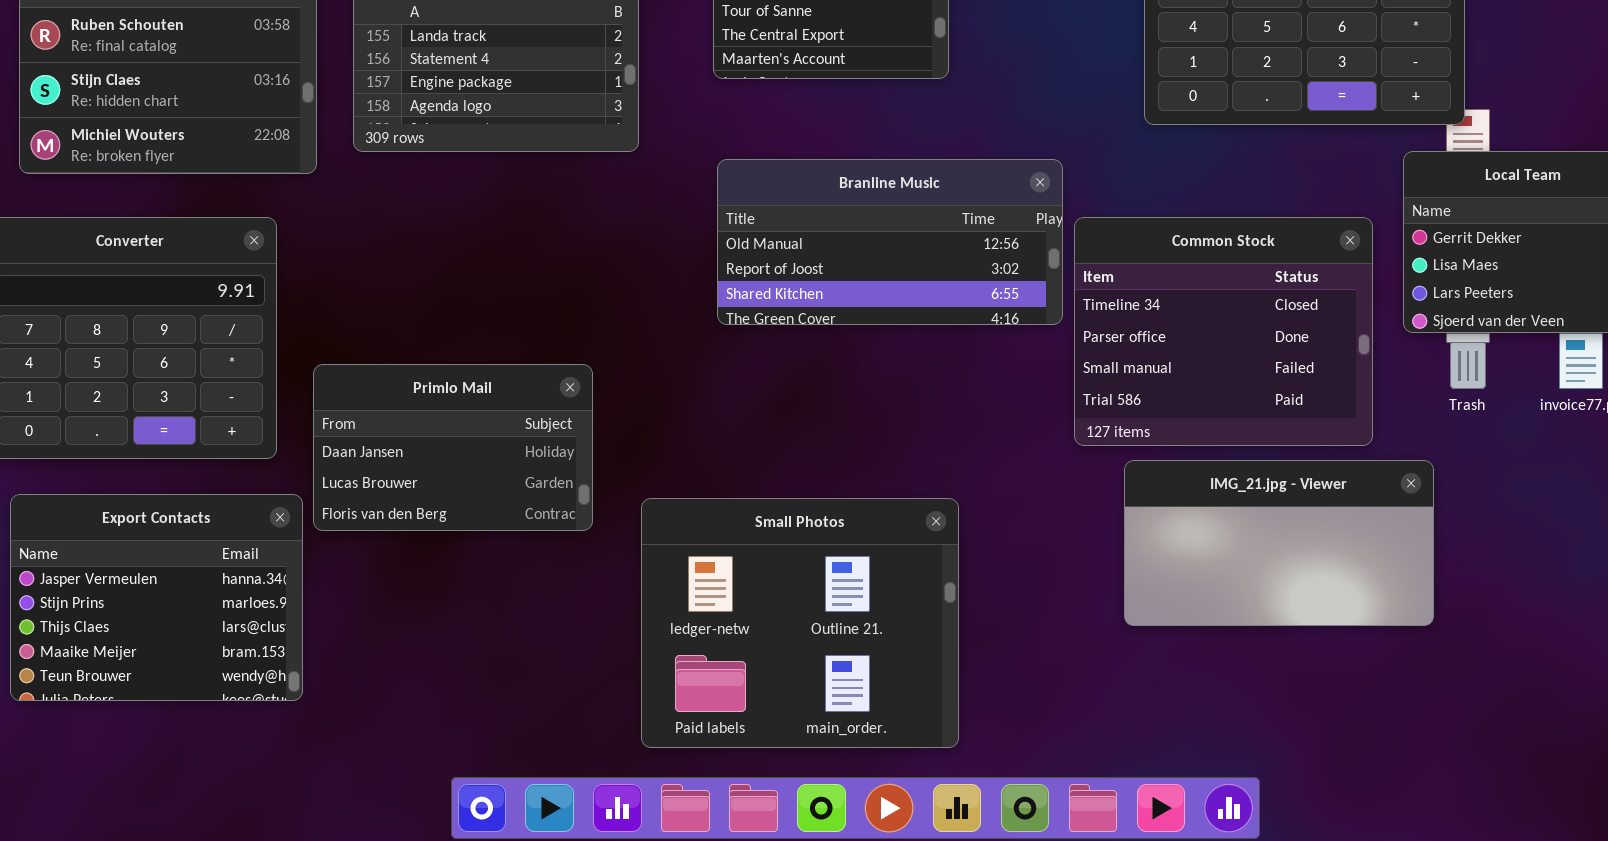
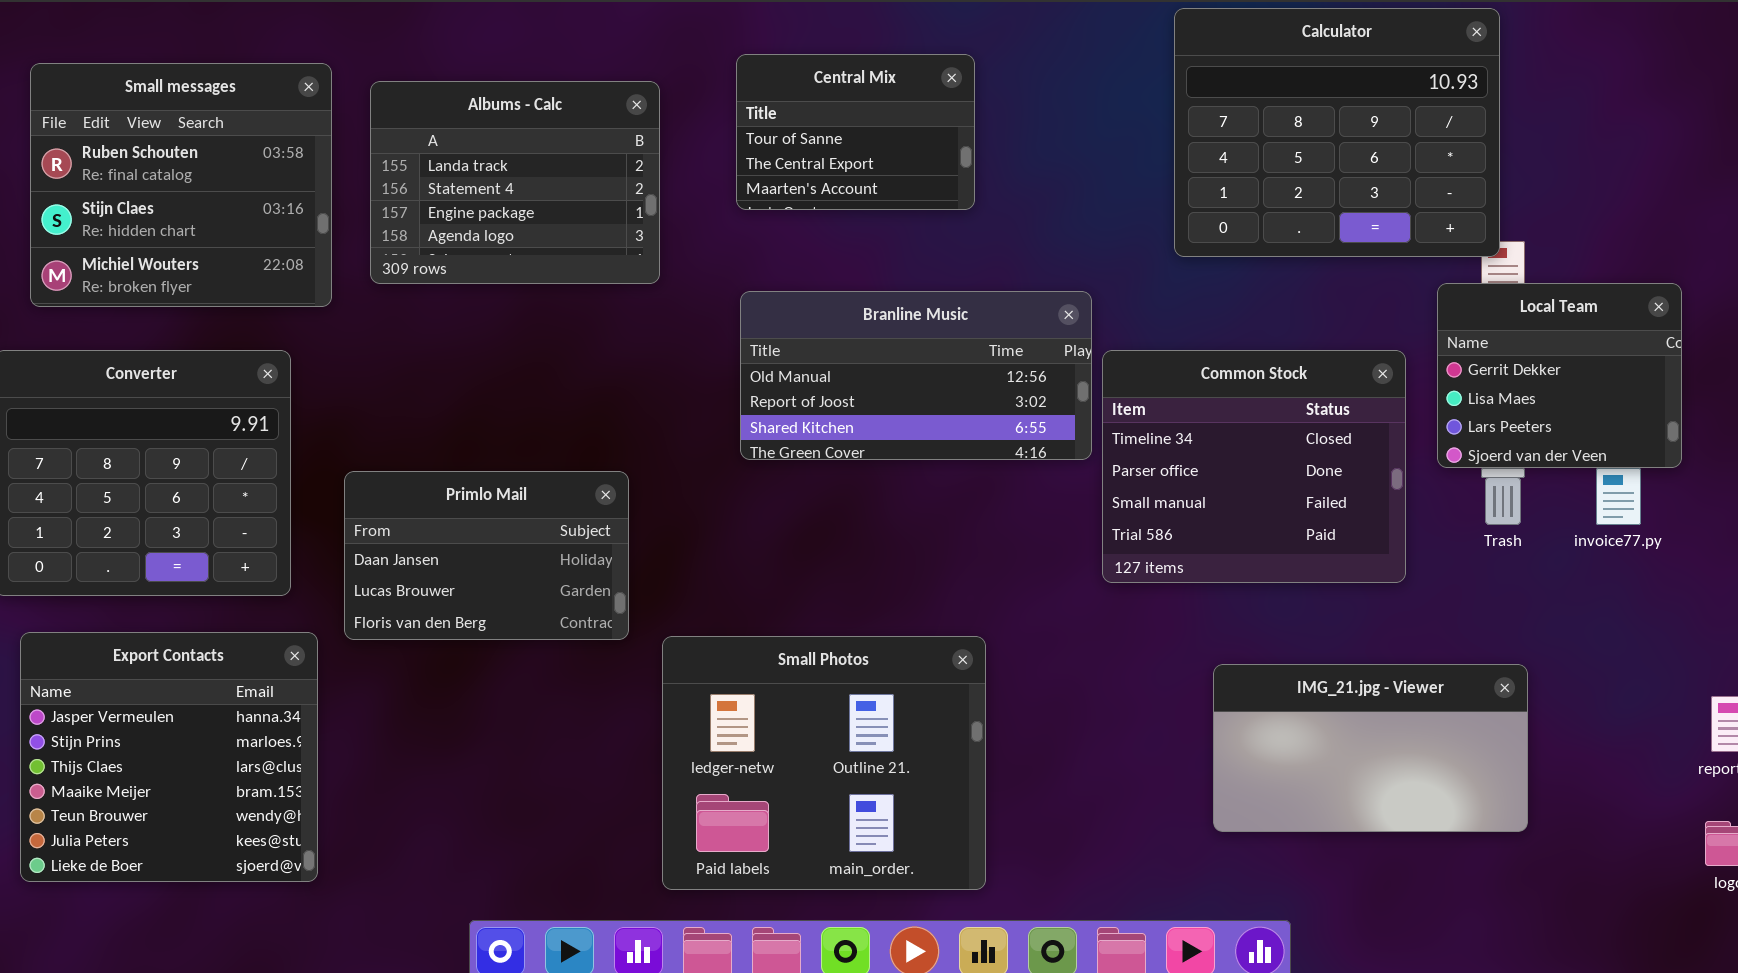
Primlo Mail: [313,364,593,531] -> [344,471,629,640], moved
IMG_21.jpg - Viewer: [1124,460,1434,626] -> [1213,664,1528,832], moved
Export Contacts: [10,494,303,701] -> [20,632,318,882], resized

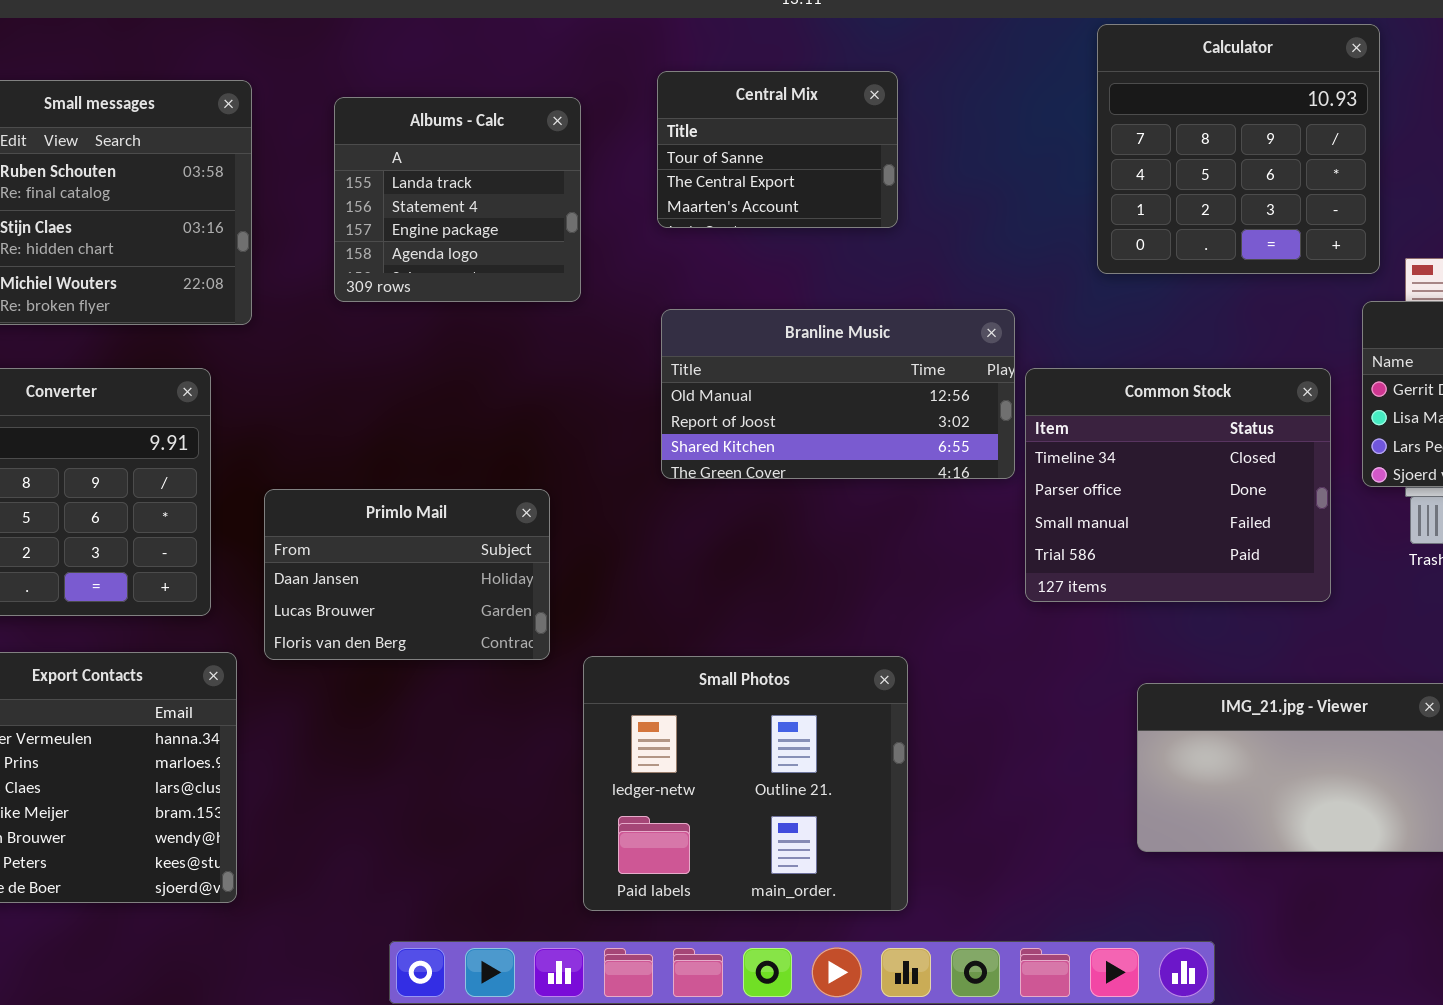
Calculator: [1174,8,1500,257] -> [1097,24,1380,274], resized
Albums - Calc: [370,81,660,284] -> [334,97,581,302], resized

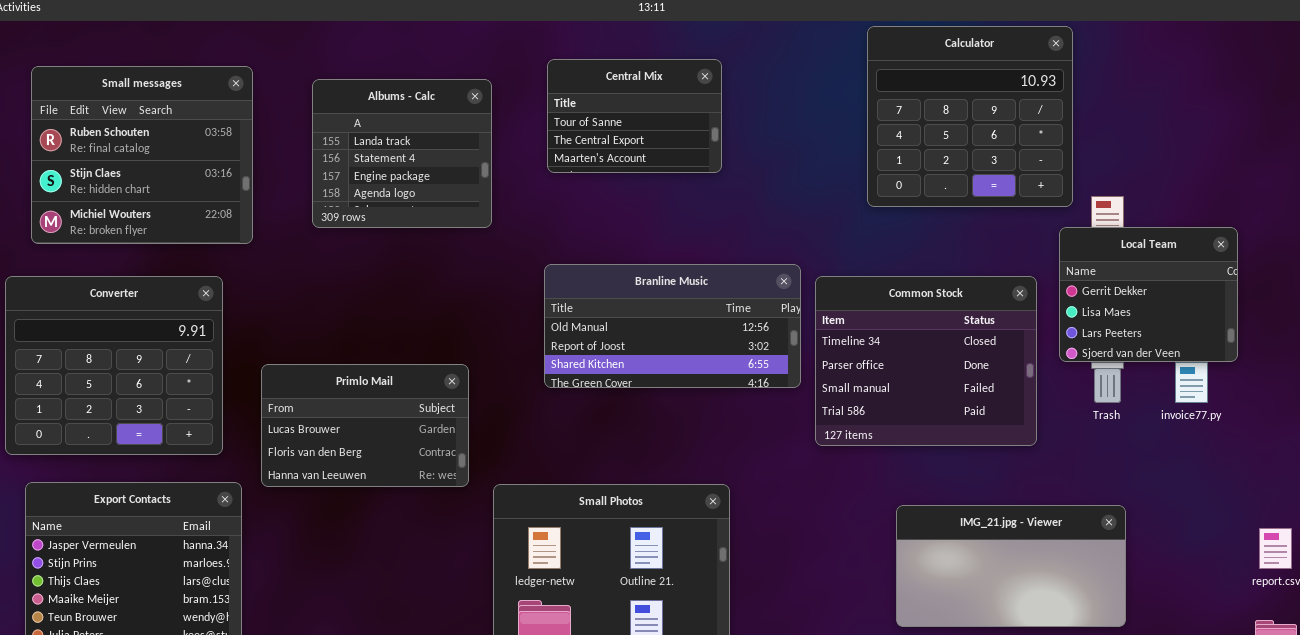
Branline Music: [661,309,1015,479] -> [544,264,801,388], moved
Primlo Mail: [264,489,550,660] -> [261,364,469,487], scrolled down 1 row

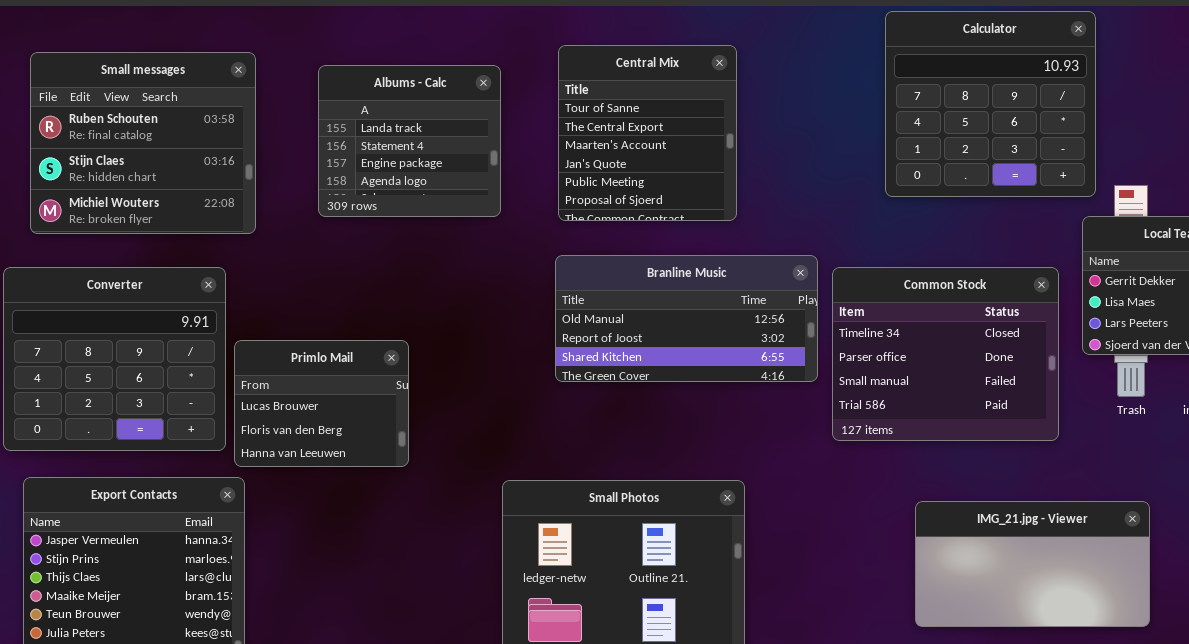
Central Mix: [547,59,722,173] -> [558,45,737,221], resized
Primlo Mail: [261,364,469,487] -> [234,340,409,467], moved, resized

